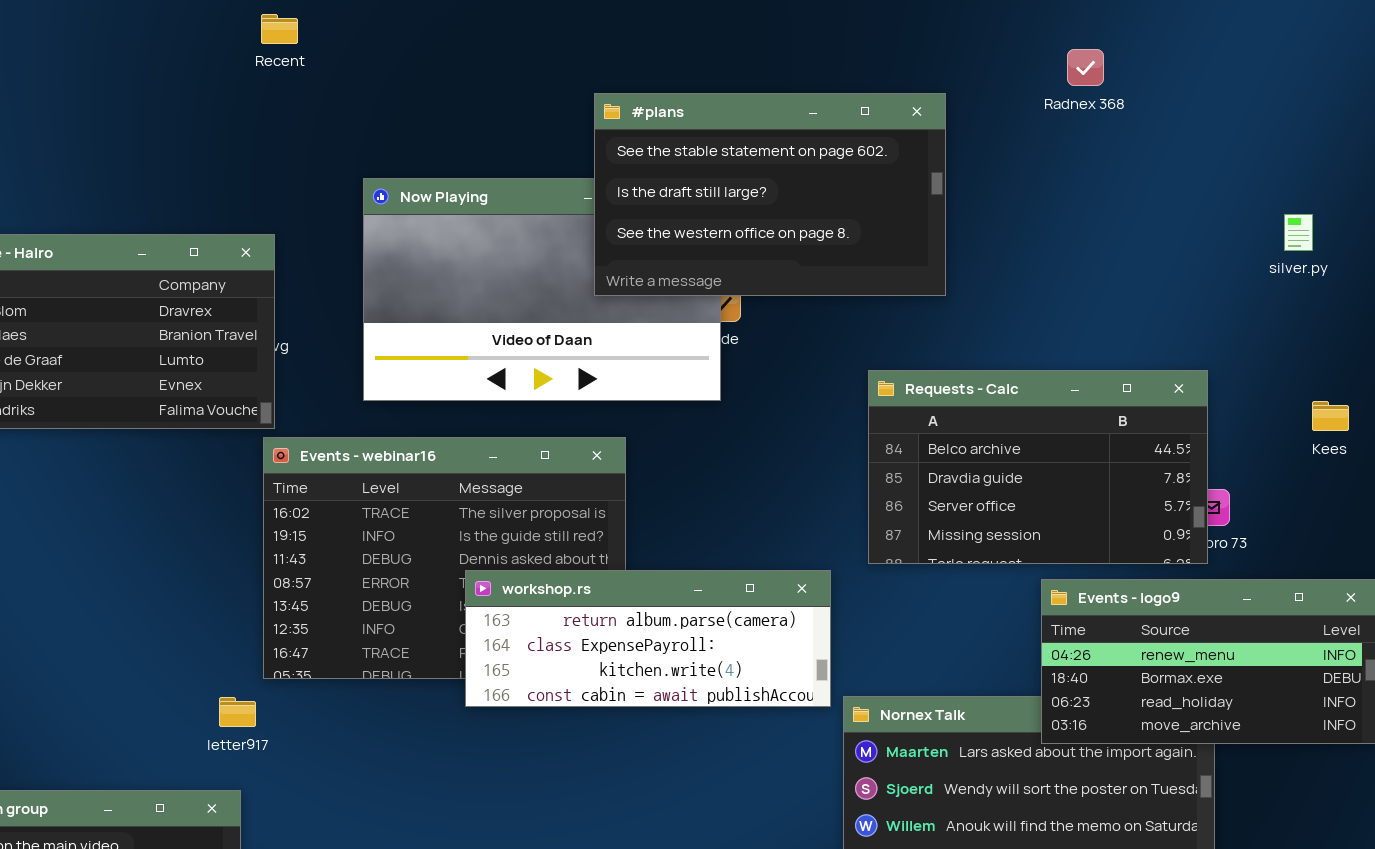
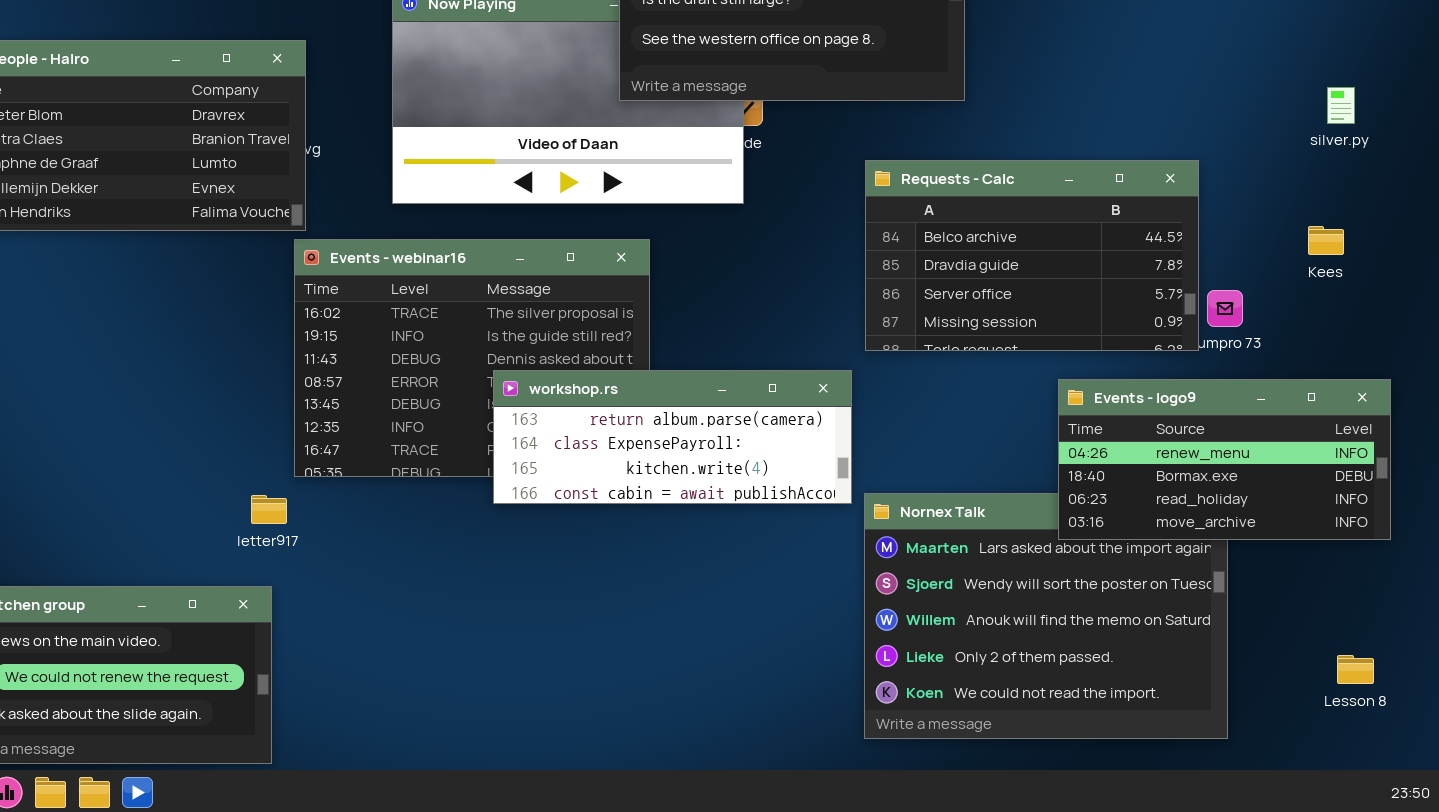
silver.py: [1284,214,1313,251] -> [1327,87,1355,124], moved
Requests - Calc: [868,370,1208,564] -> [865,160,1199,351], moved
Kees: [1312,401,1349,431] -> [1308,226,1344,255], moved

